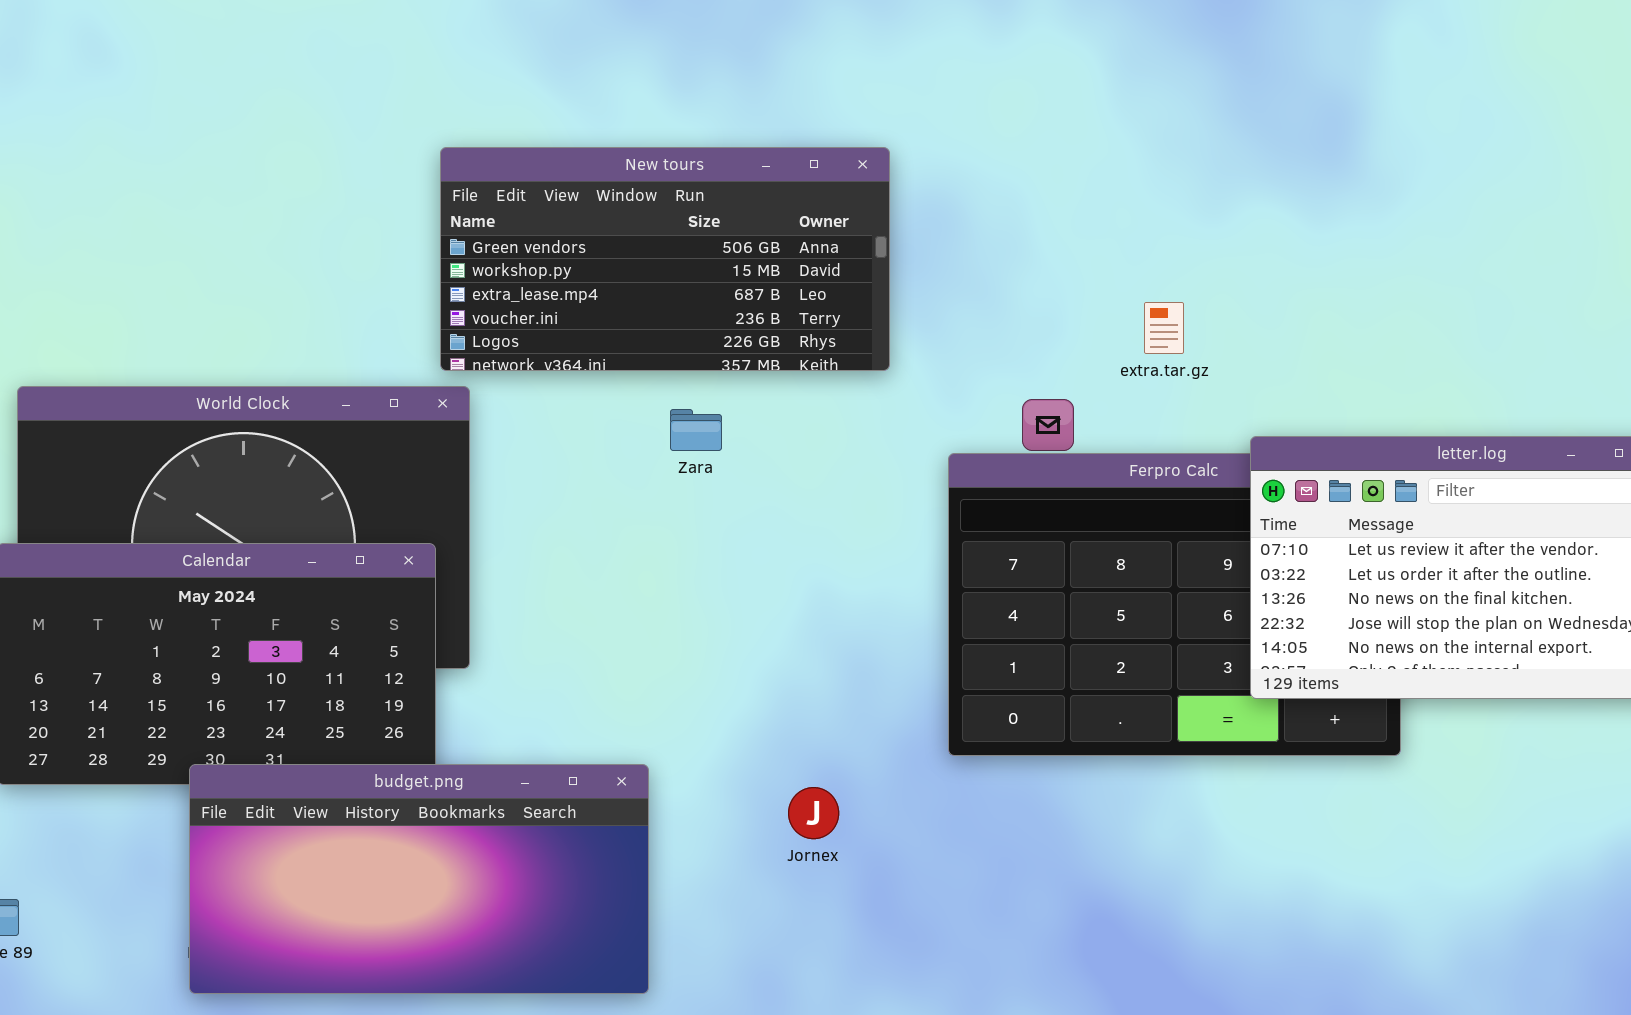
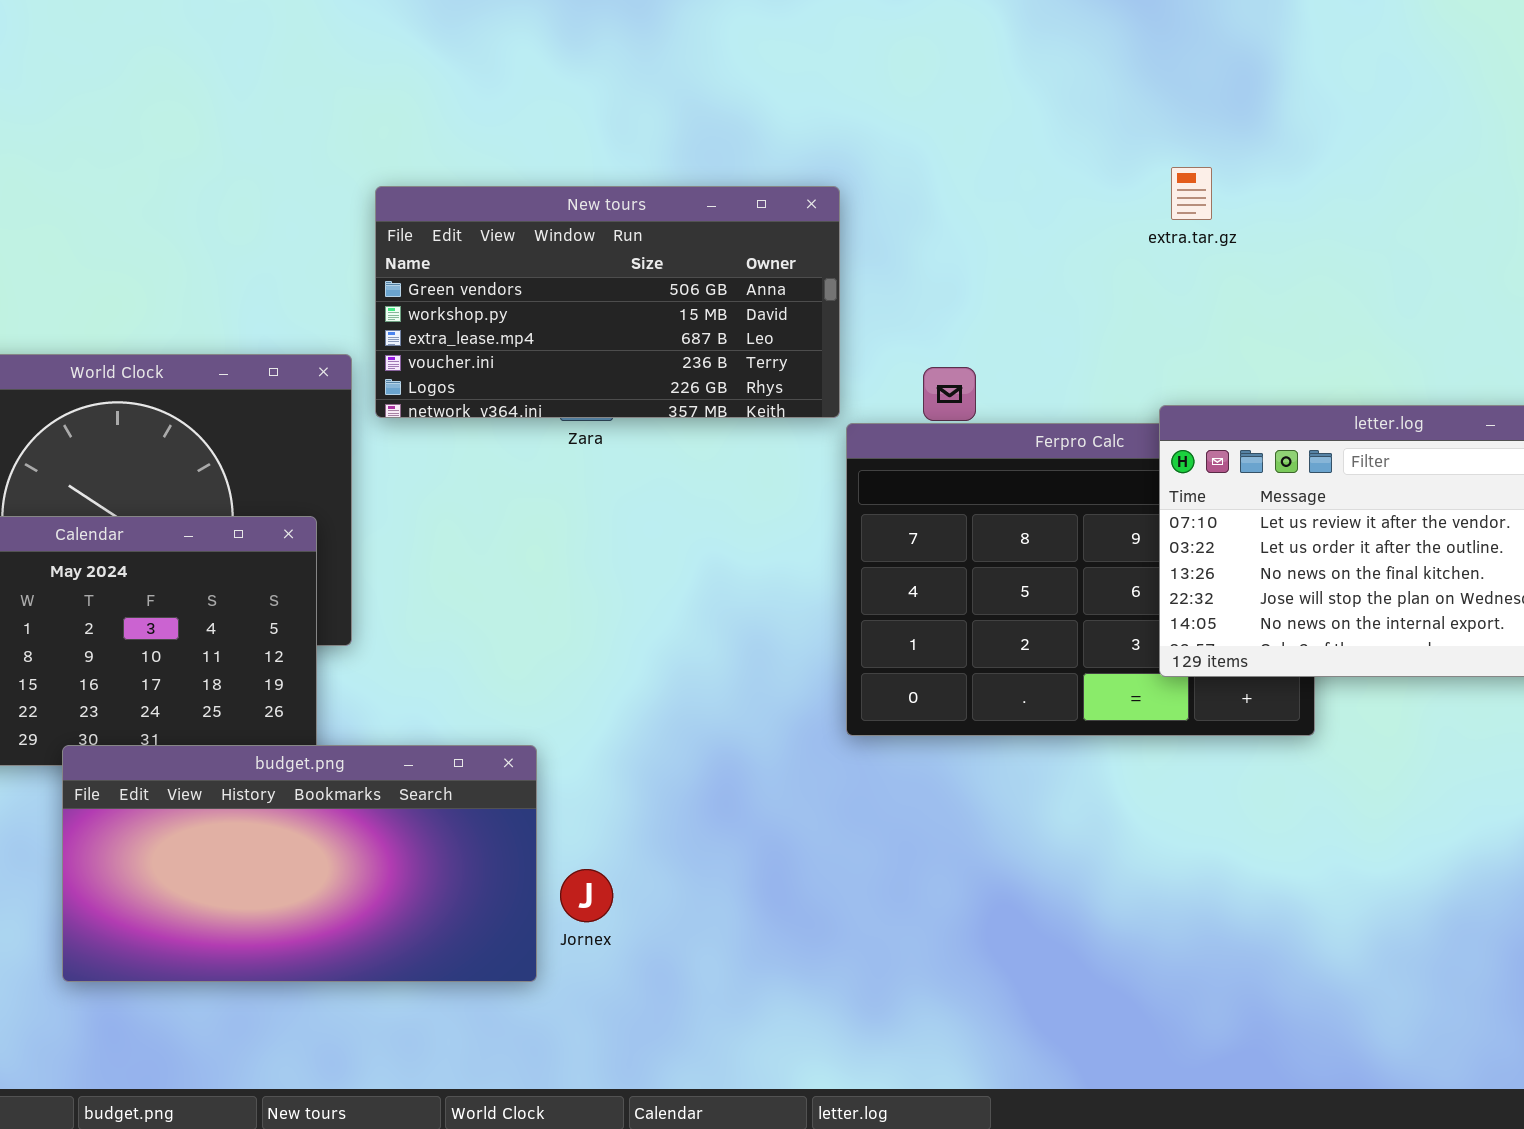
New tours: [440,147,890,371] -> [375,186,840,418], moved
extra.tar.gz: [1144,302,1184,354] -> [1171,167,1212,220], moved
Jornex: [788,787,839,839] -> [560,869,613,922], moved

